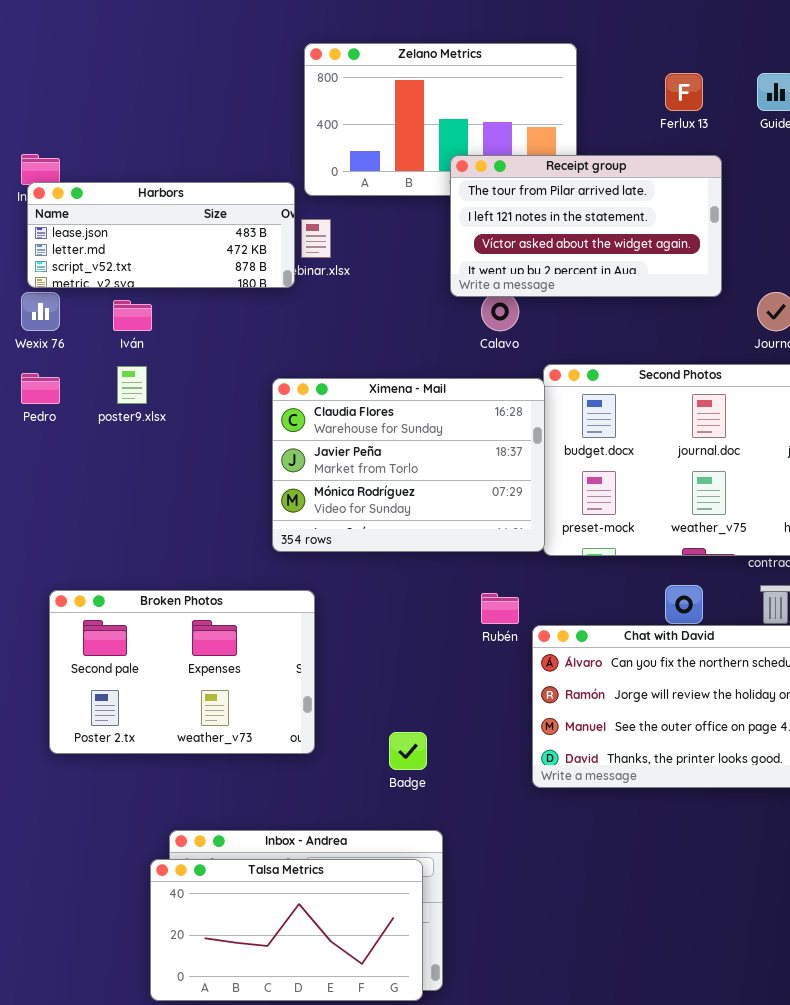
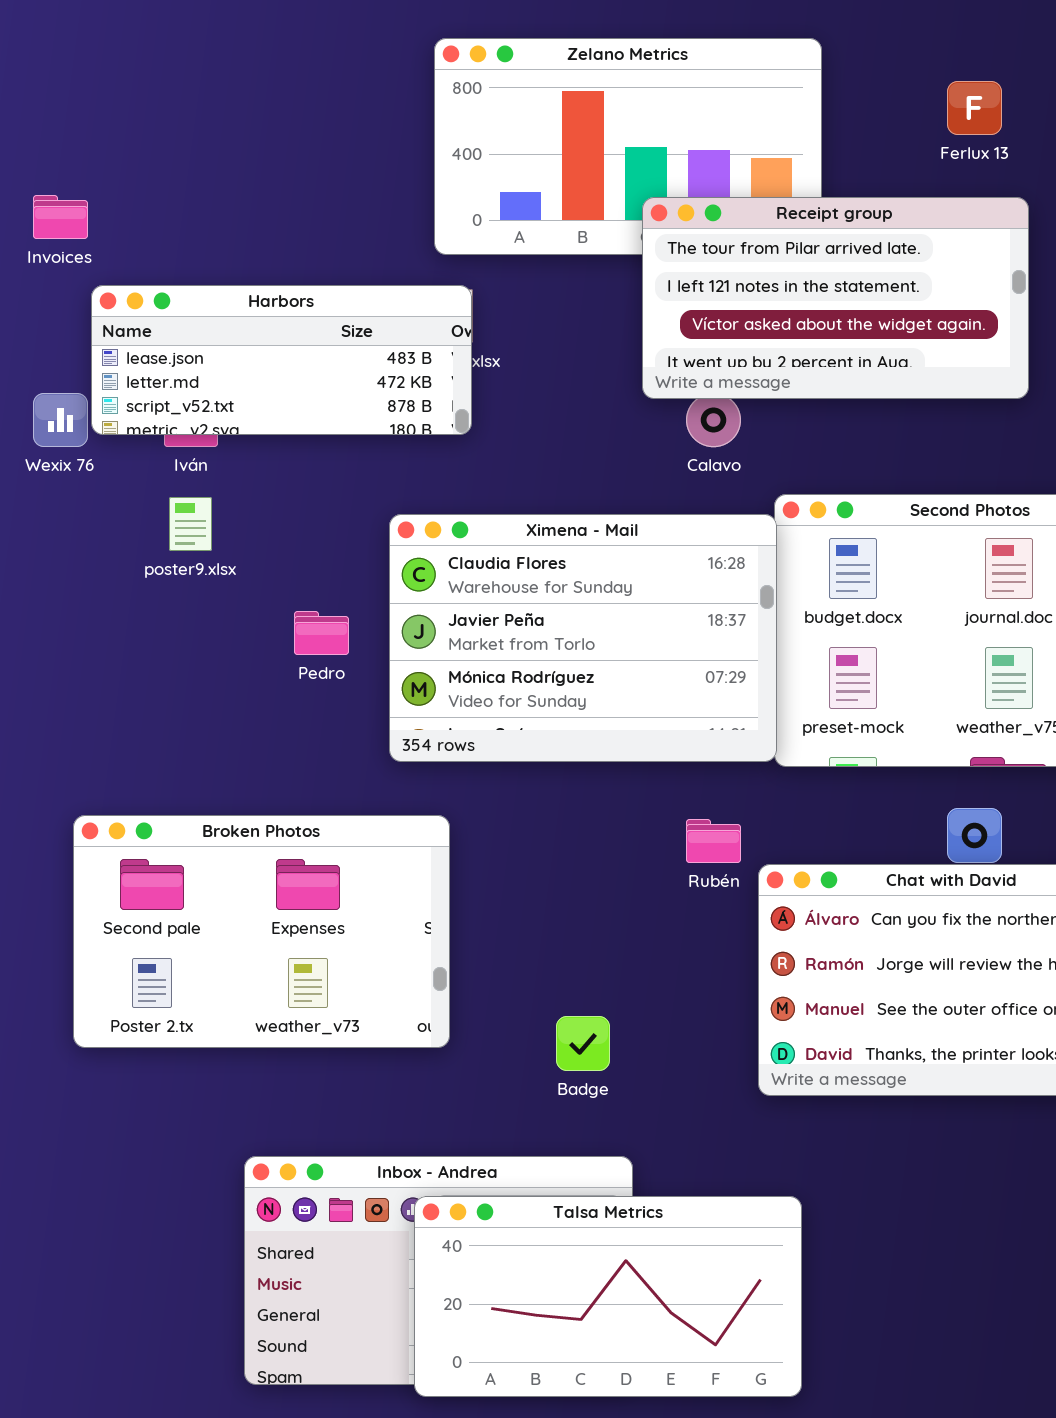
Harbors: [27,182,295,288] -> [91,285,472,435], moved
Pedro: [21,373,60,404] -> [294,611,349,655], moved
Talsa Metrics: [150,859,423,1001] -> [414,1196,802,1397], moved

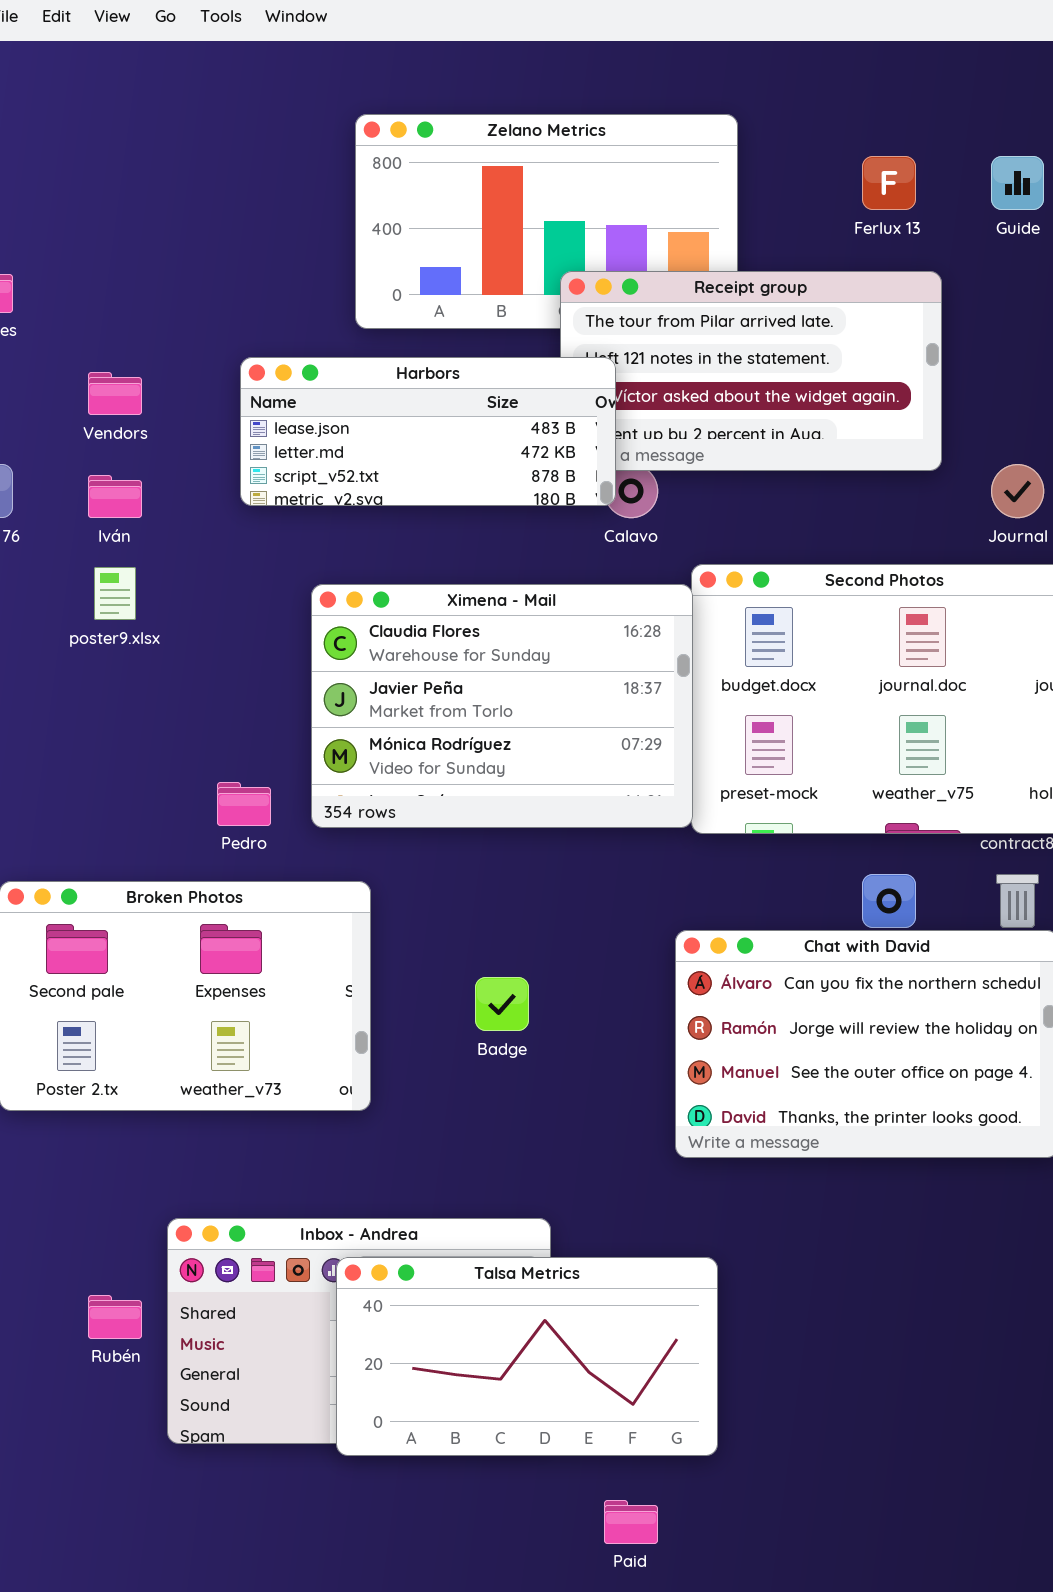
Harbors: [91,285,472,435] -> [240,357,616,506], moved
Pedro: [294,611,349,655] -> [217,782,271,826], moved
Rubén: [686,819,741,863] -> [88,1295,142,1339], moved
Badge: [556,1016,610,1071] -> [475,977,529,1031], moved

